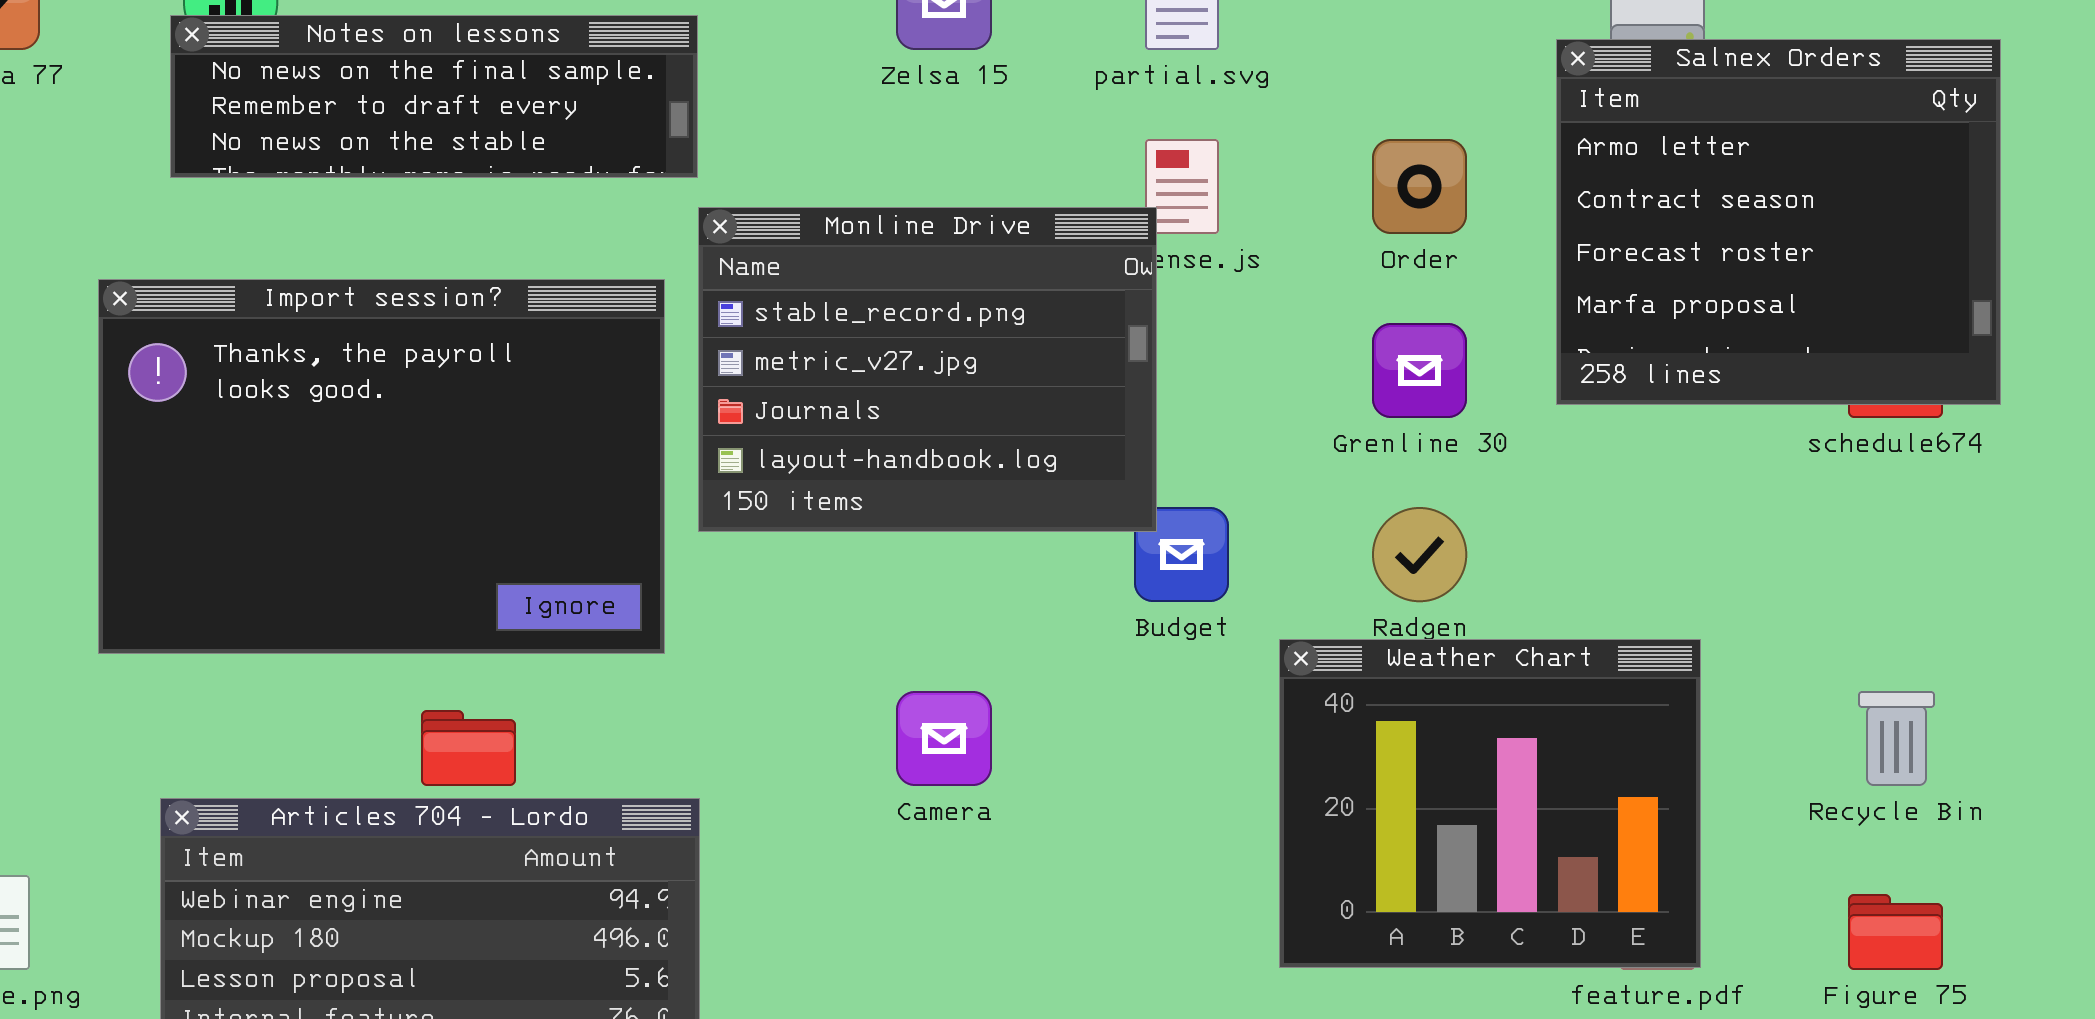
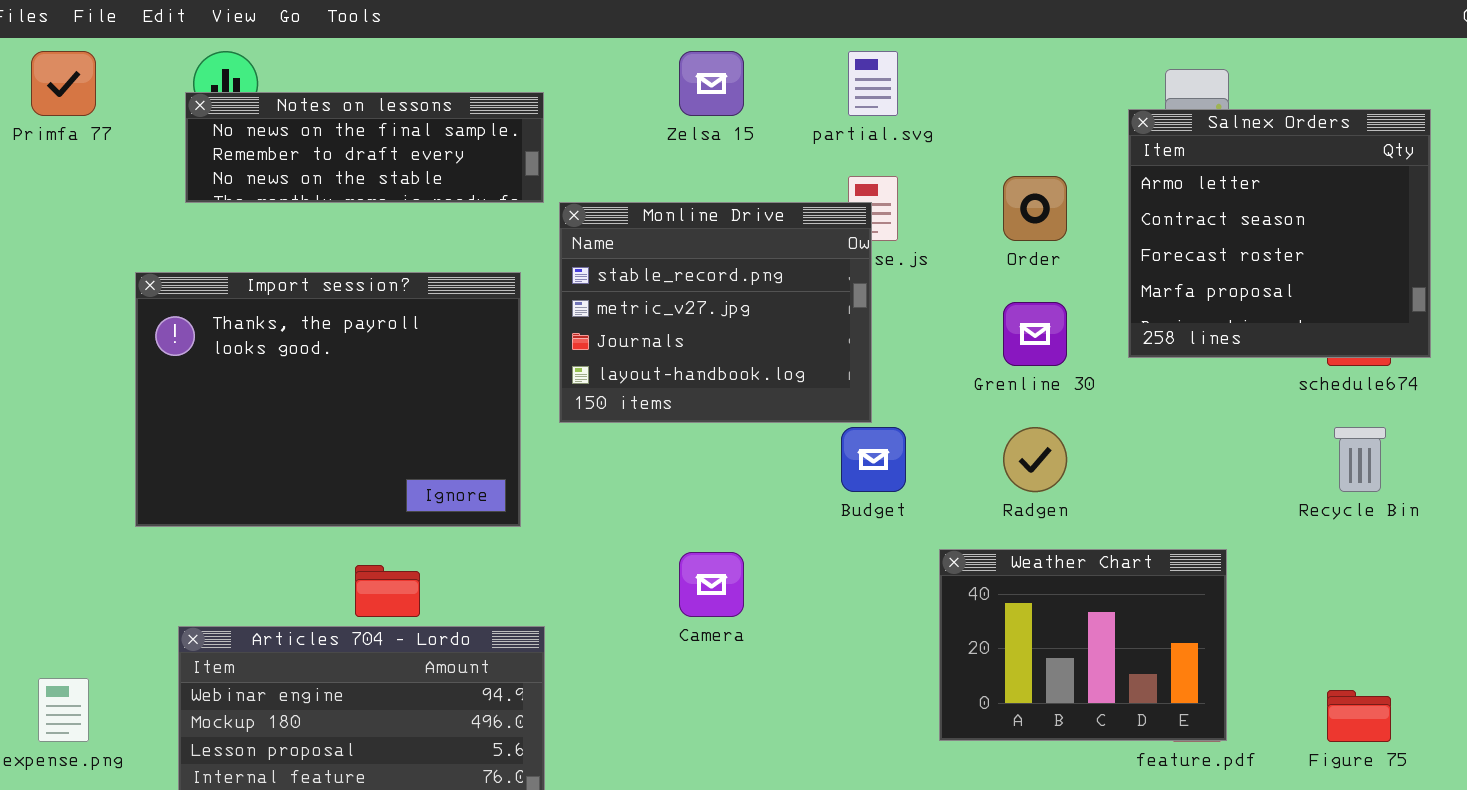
Monline Drive: [698,207,1157,532] -> [559,202,872,423], moved
Weather Chart: [1279,639,1701,968] -> [939,549,1227,741], resized
Recycle Bin: [1858,691,1935,786] -> [1334,427,1386,492], moved

